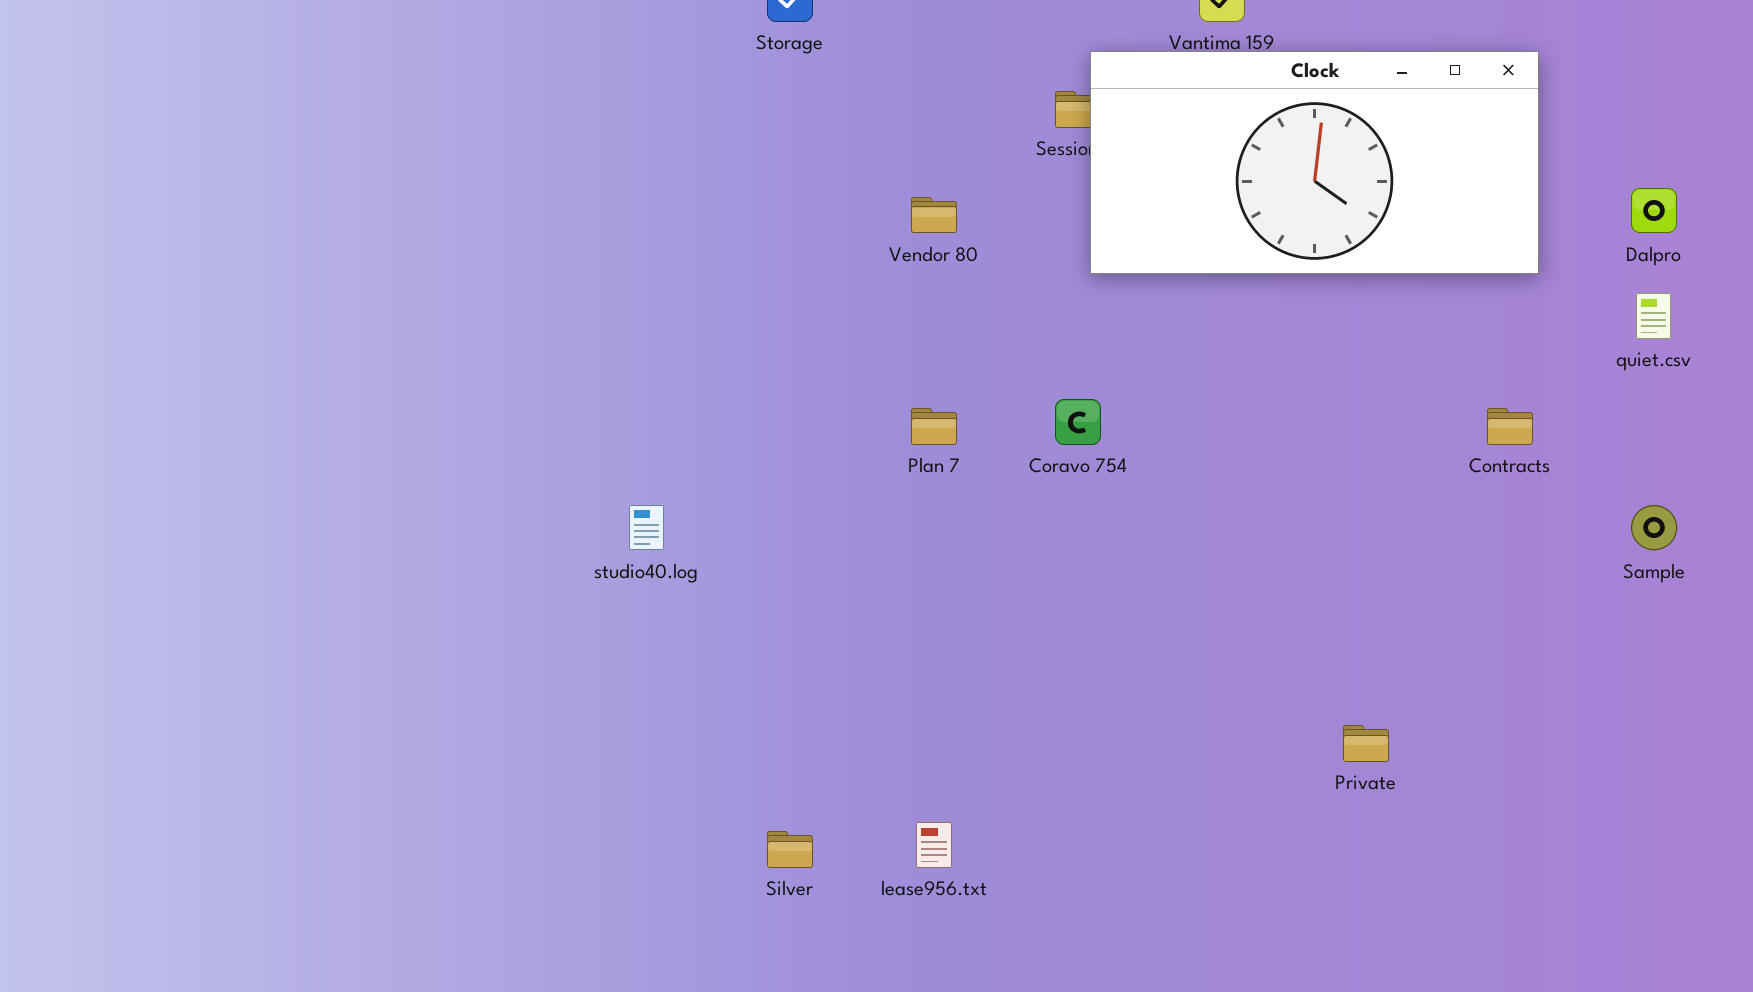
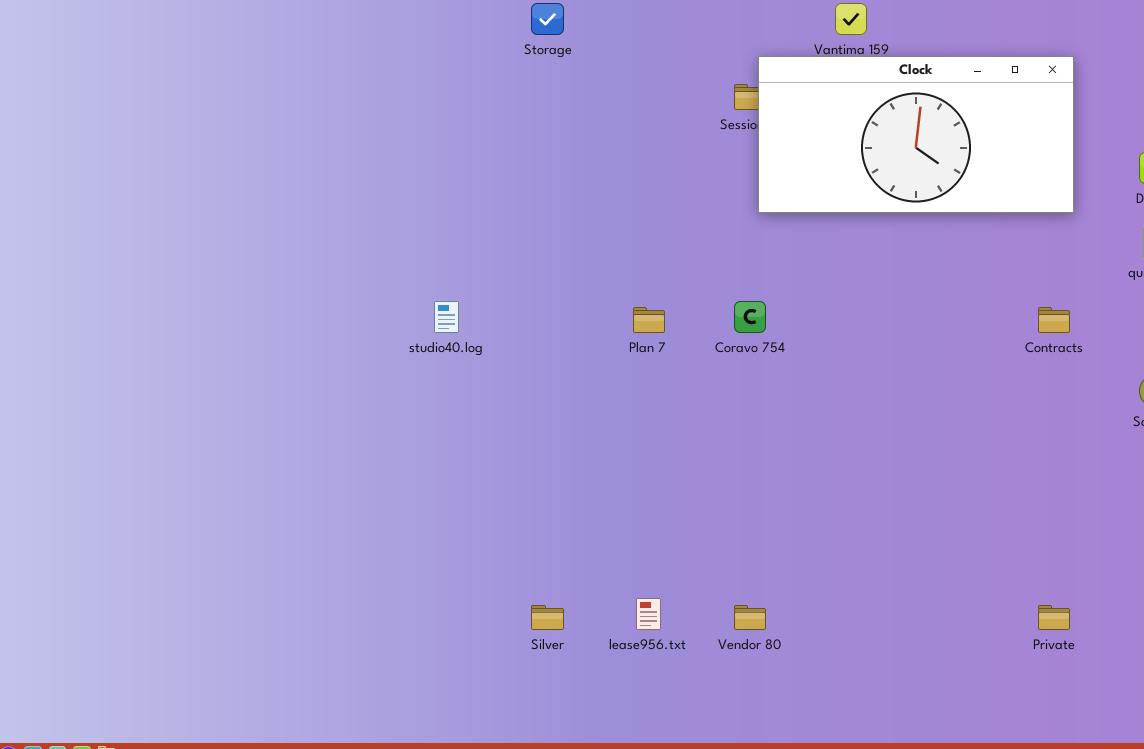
Vendor 80: [911,197,957,233] -> [734,605,766,630], moved
studio40.log: [629,505,664,550] -> [434,301,459,333], moved
Private: [1343,725,1389,762] -> [1038,605,1070,630], moved

